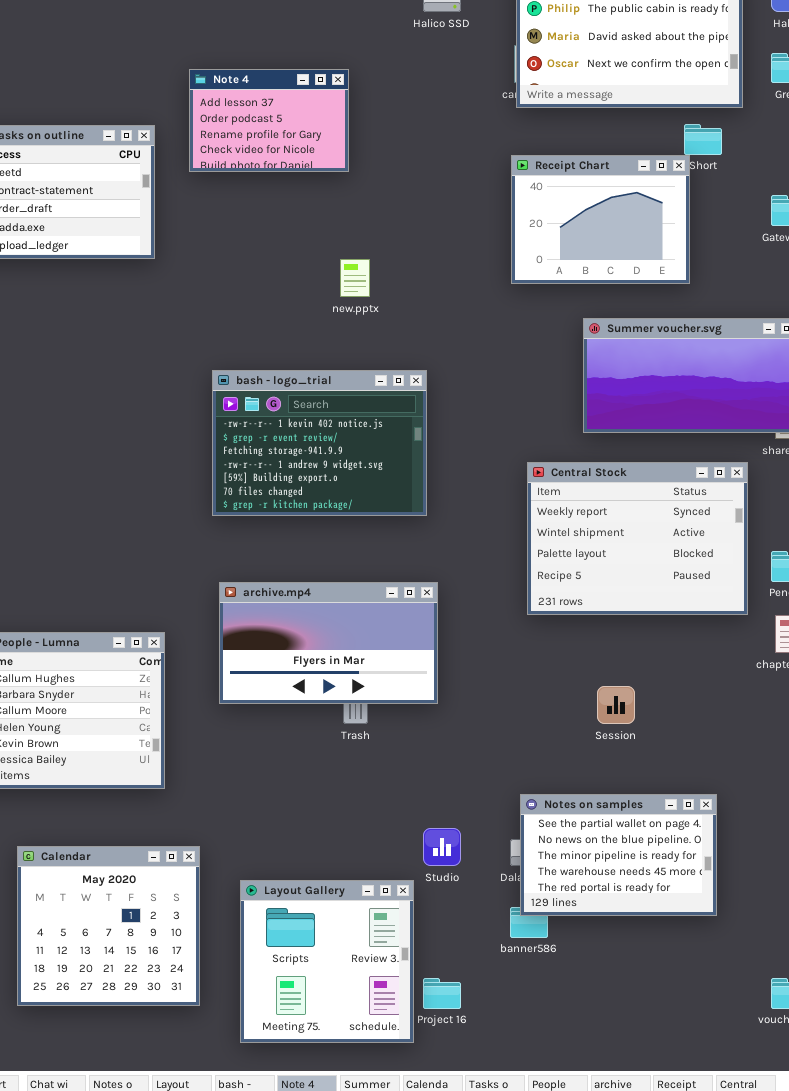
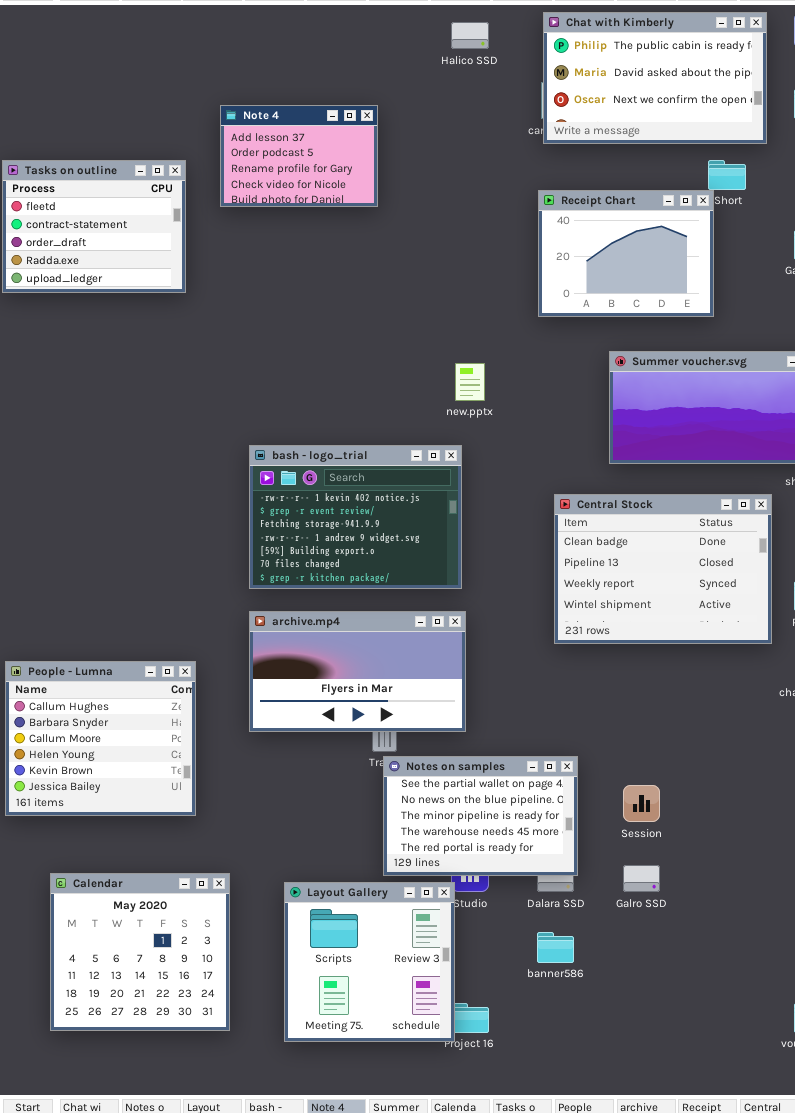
new.pptx: [340,259,370,297] -> [455,363,485,401], moved
bash - logo_trial: [212,370,427,516] -> [249,445,462,589], moved
Central Stock: [527,462,748,615] -> [554,494,772,644], scrolled up 2 rows
Session: [597,686,635,724] -> [623,785,660,822], moved
Notes on samples: [520,794,717,916] -> [383,756,578,876], moved
Layout Gallery: [240,880,414,1043] -> [284,882,455,1042], moved

